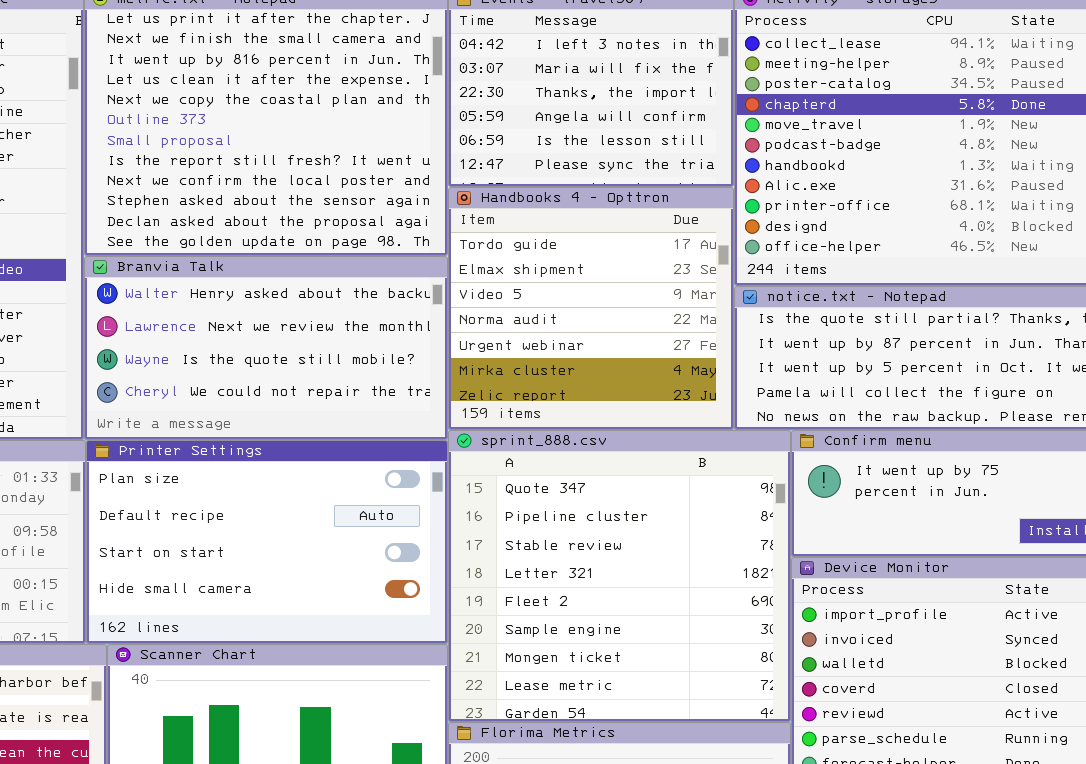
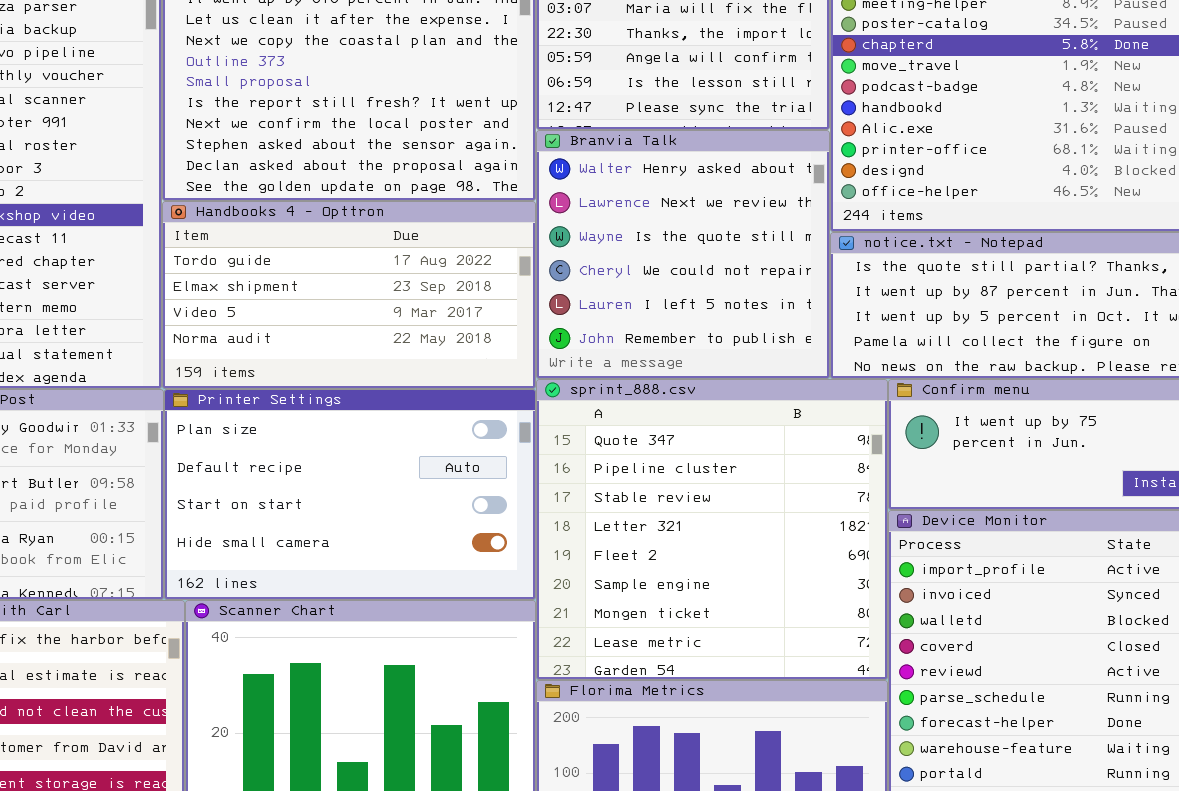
Handbooks 4 - Opttron: [448,187,734,430] -> [162,201,536,389], moved, resized
Branvia Talk: [84,256,448,440] -> [536,130,830,379], moved, resized

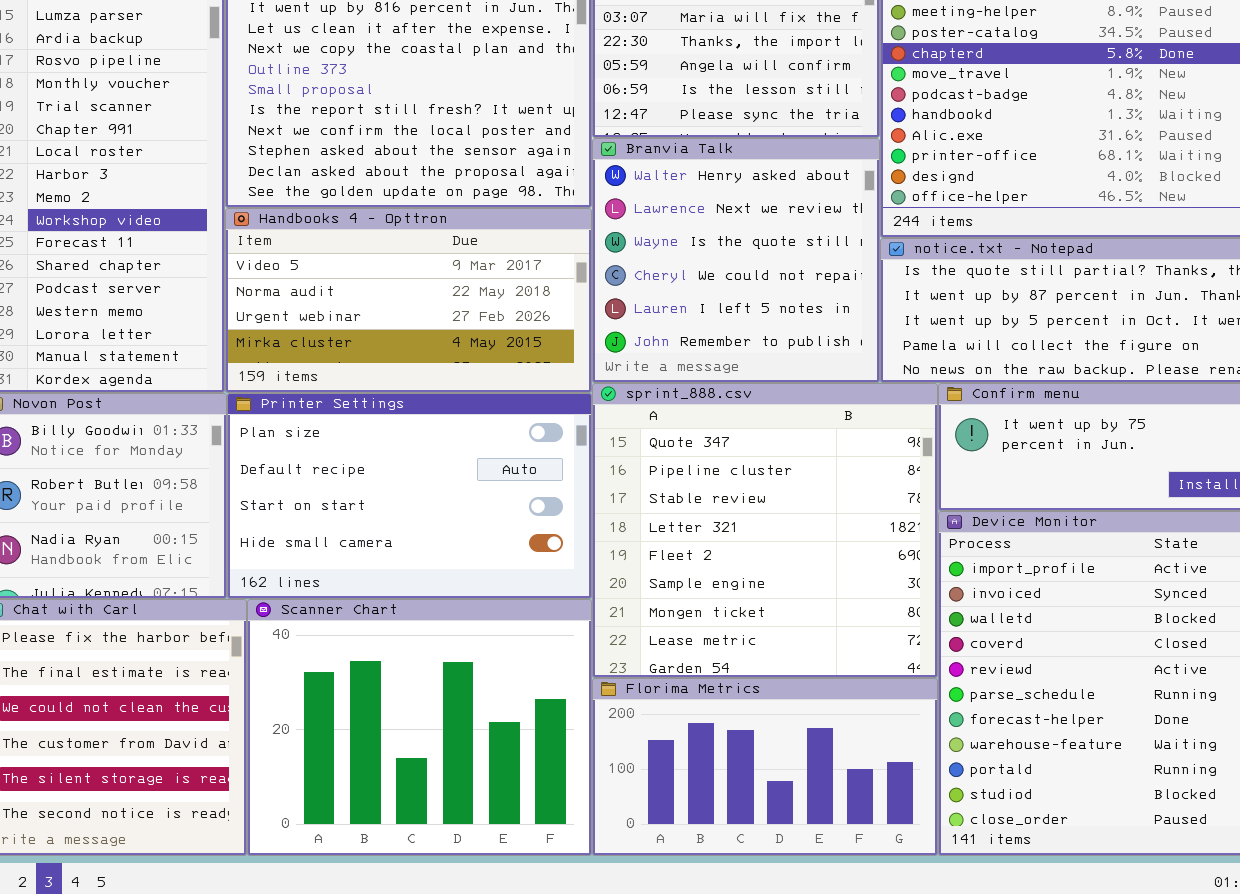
Handbooks 4 - Opttron: [162,201,536,389] -> [225,208,592,393], scrolled down 2 rows

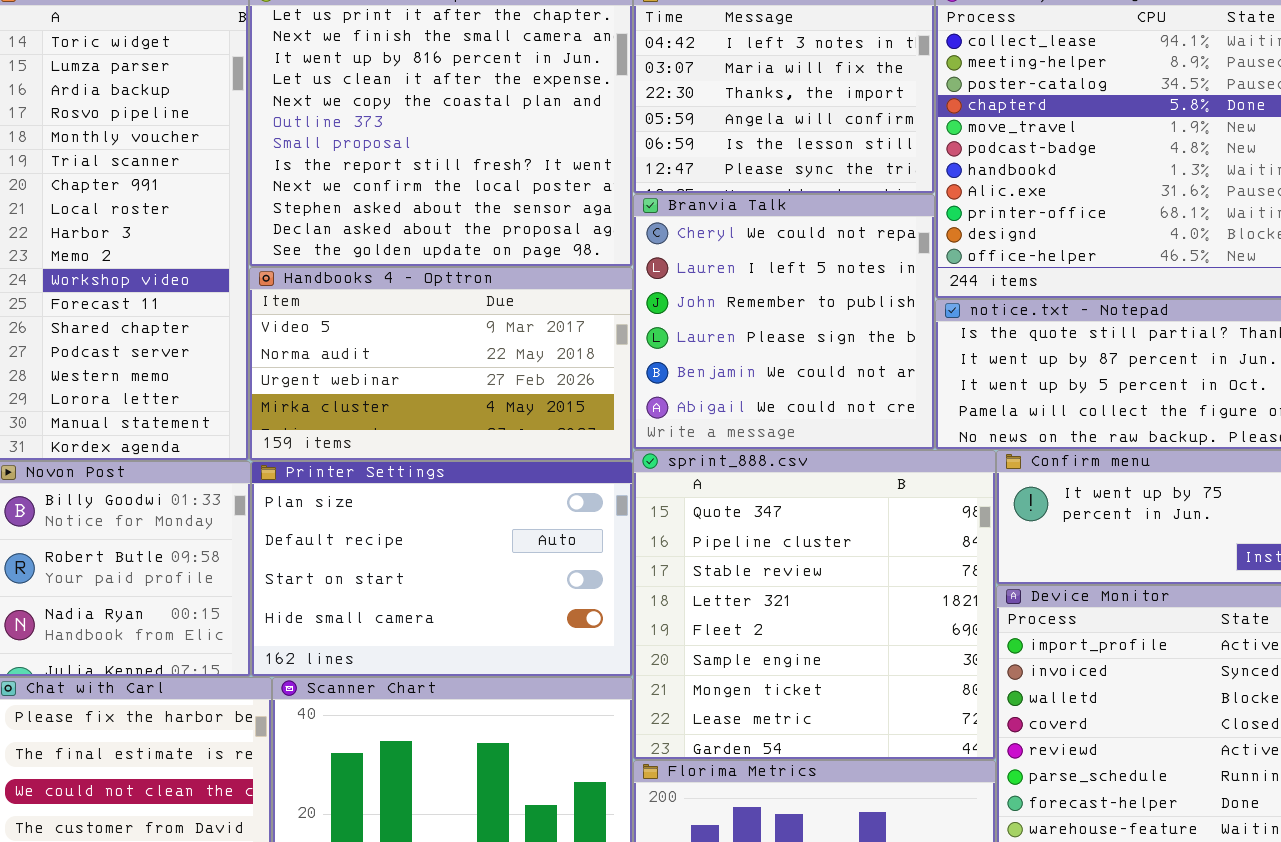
Branvia Talk: [592,138,880,383] -> [633,194,935,450], scrolled down 3 rows

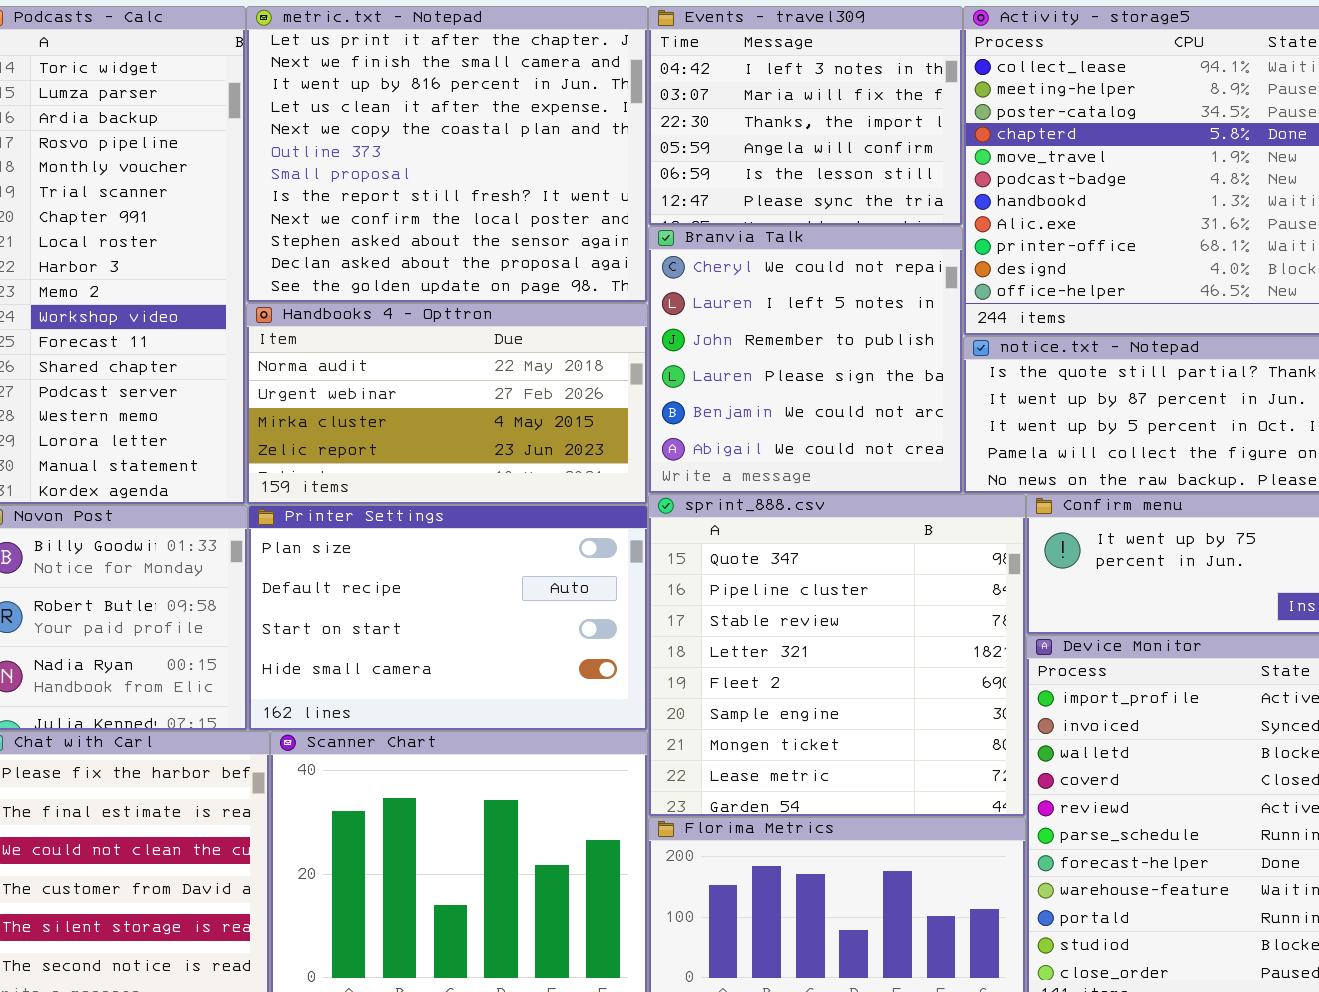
Handbooks 4 - Opttron: [249,267,633,461] -> [246,303,648,505], scrolled down 1 row

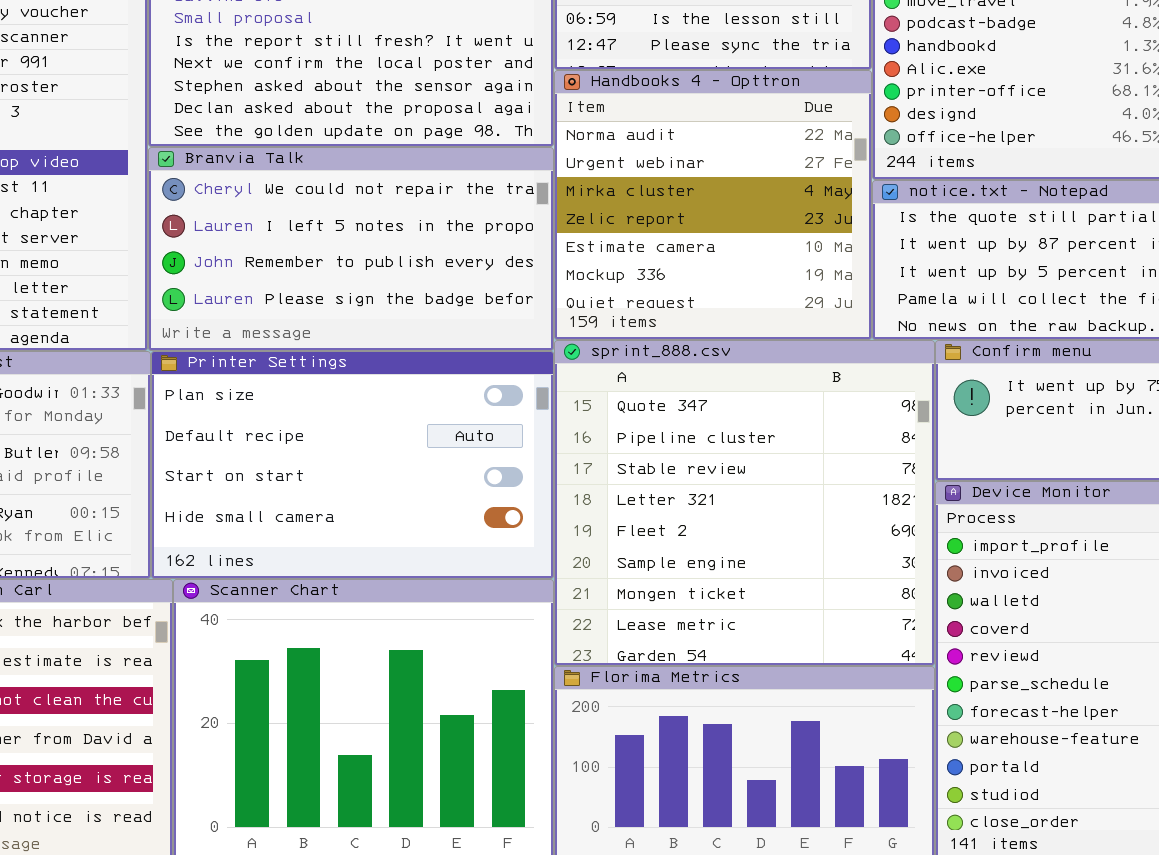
Branvia Talk: [648,226,963,494] -> [148,147,554,351], moved, resized
Handbooks 4 - Opttron: [246,303,648,505] -> [554,70,872,340], moved, resized

